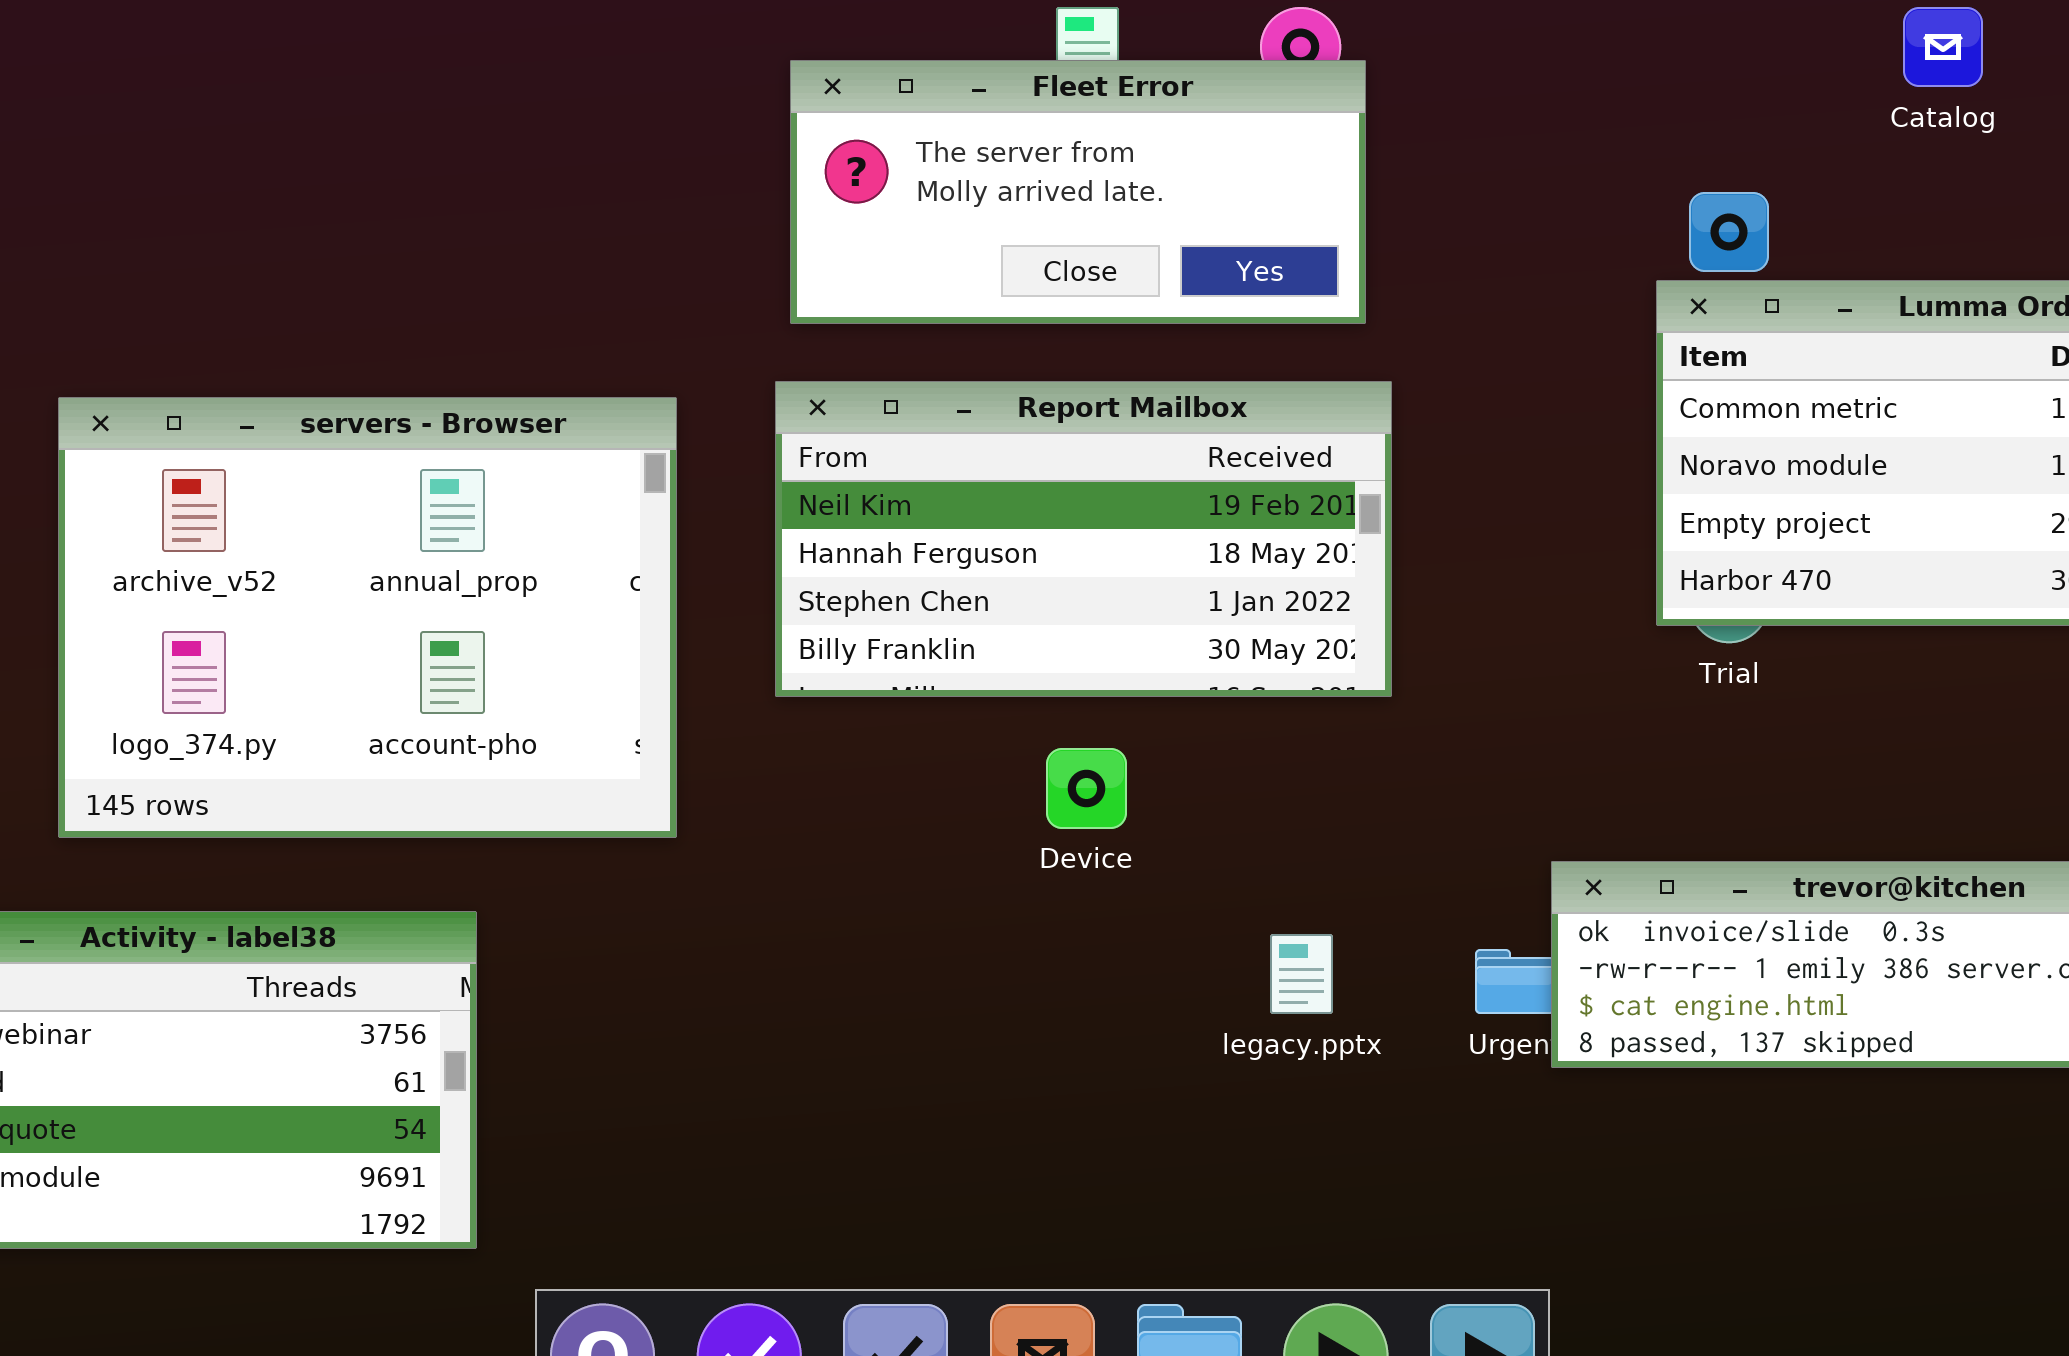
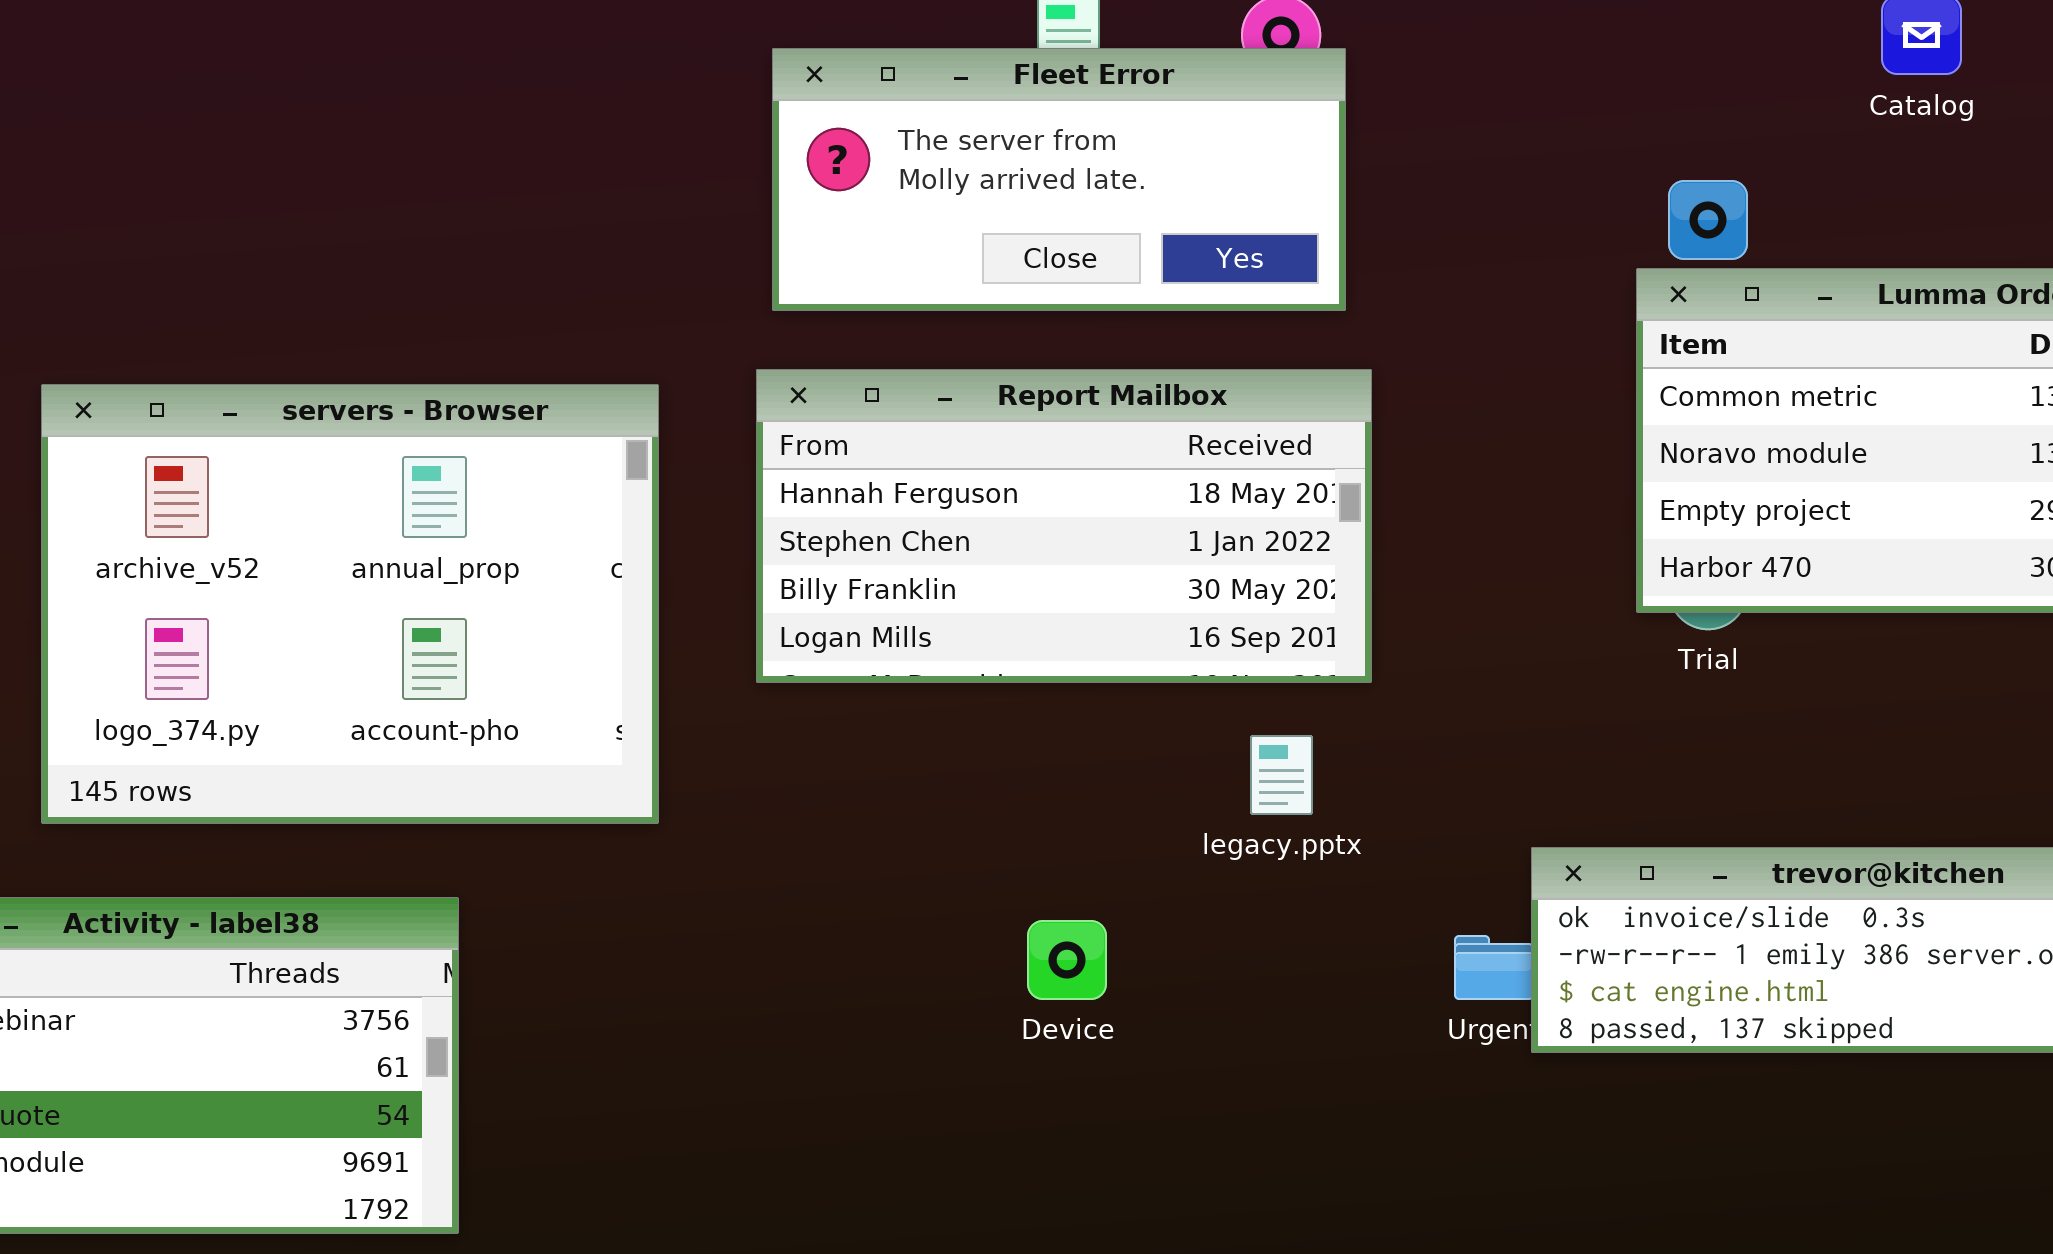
Report Mailbox: [775,381,1392,697] -> [756,369,1372,683], scrolled down 1 row
Device: [1046,748,1127,829] -> [1027,920,1107,1000], moved
legacy.pptx: [1270,934,1333,1014] -> [1250,735,1313,815], moved

